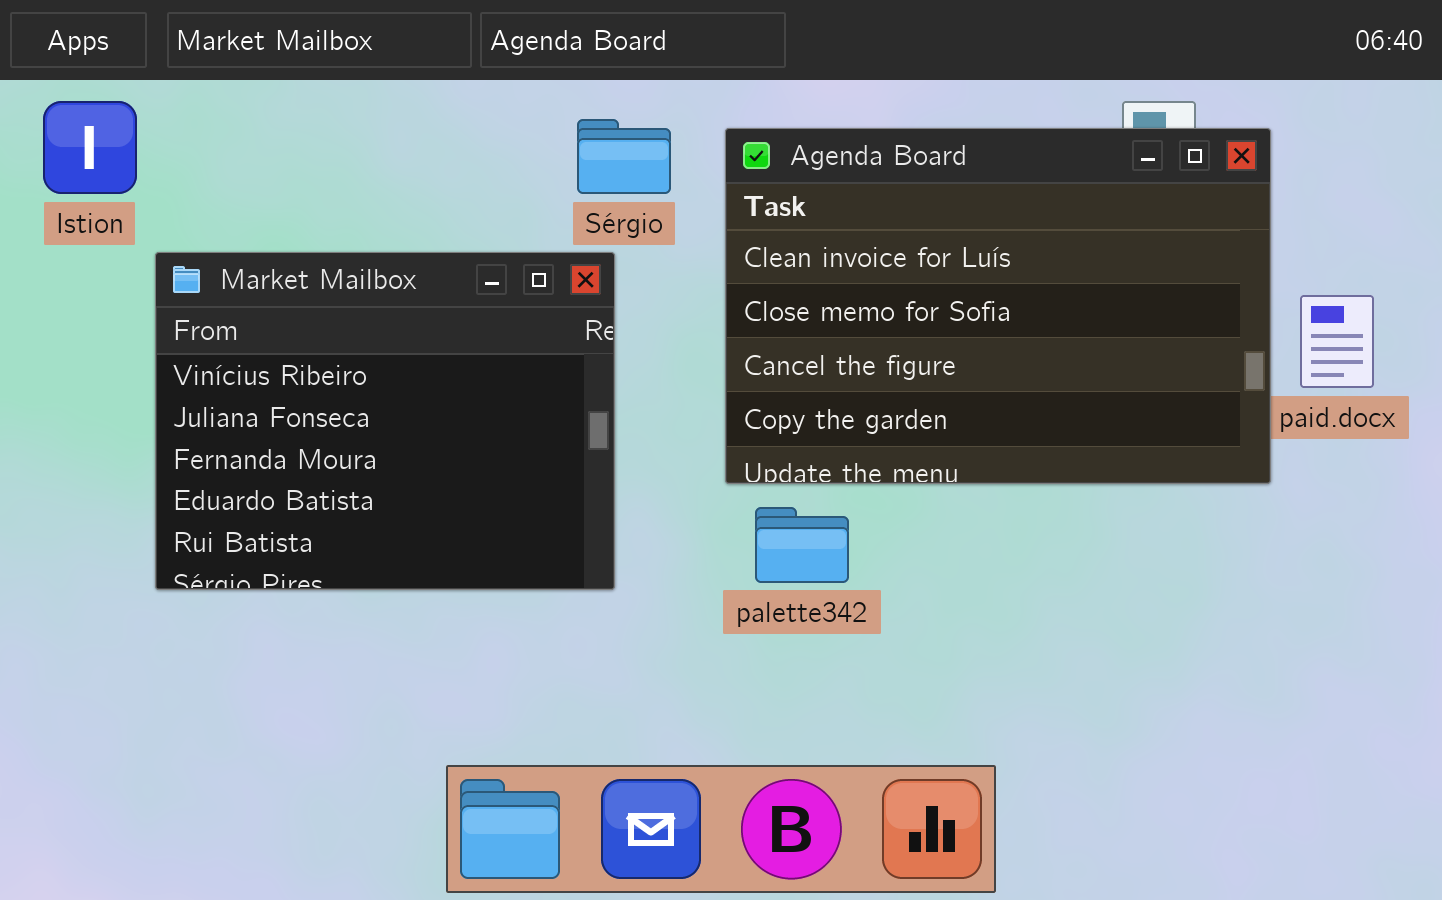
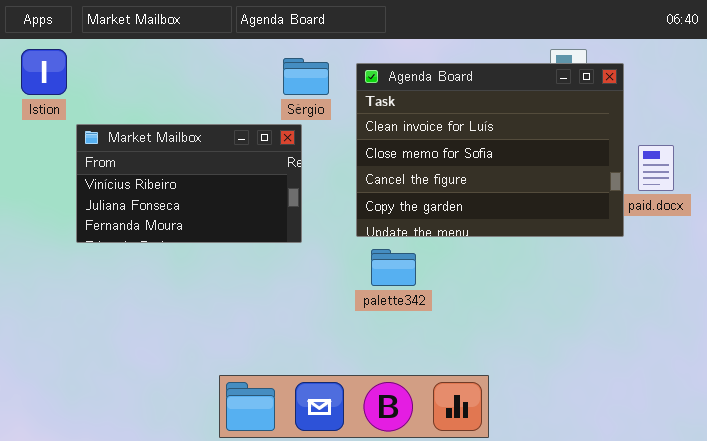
Market Mailbox: [155,252,615,590] -> [76,124,302,243], resized

